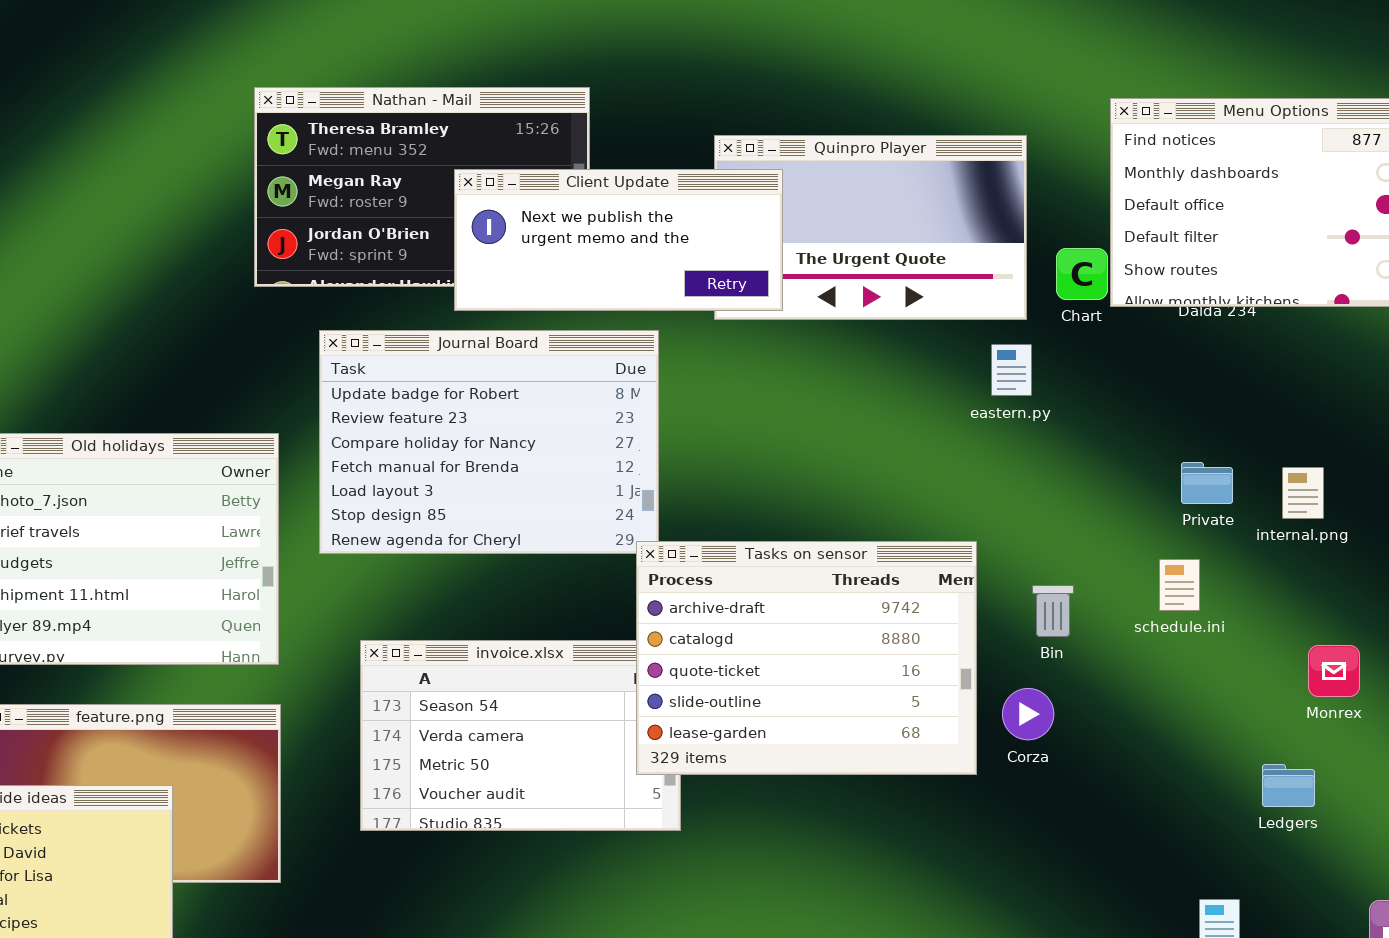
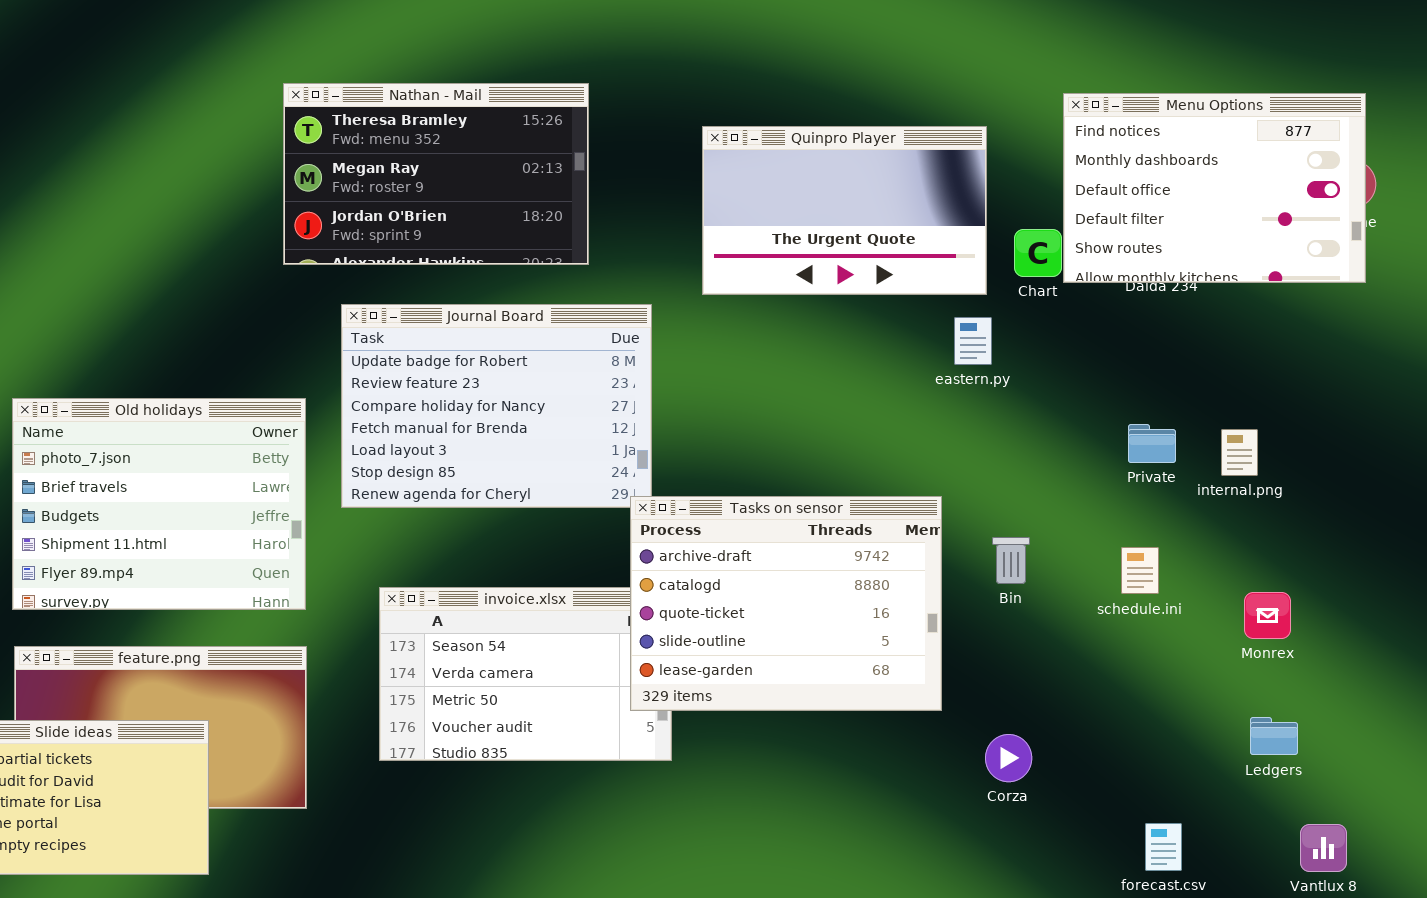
Client Update: [454,169,783,311] -> none, closed
schedule.ini: [1159,559,1200,611] -> [1121,547,1159,594], moved
Corza: [1002,688,1054,740] -> [985,734,1032,782], moved
Ledgers: [1262,764,1315,807] -> [1250,717,1298,755], moved

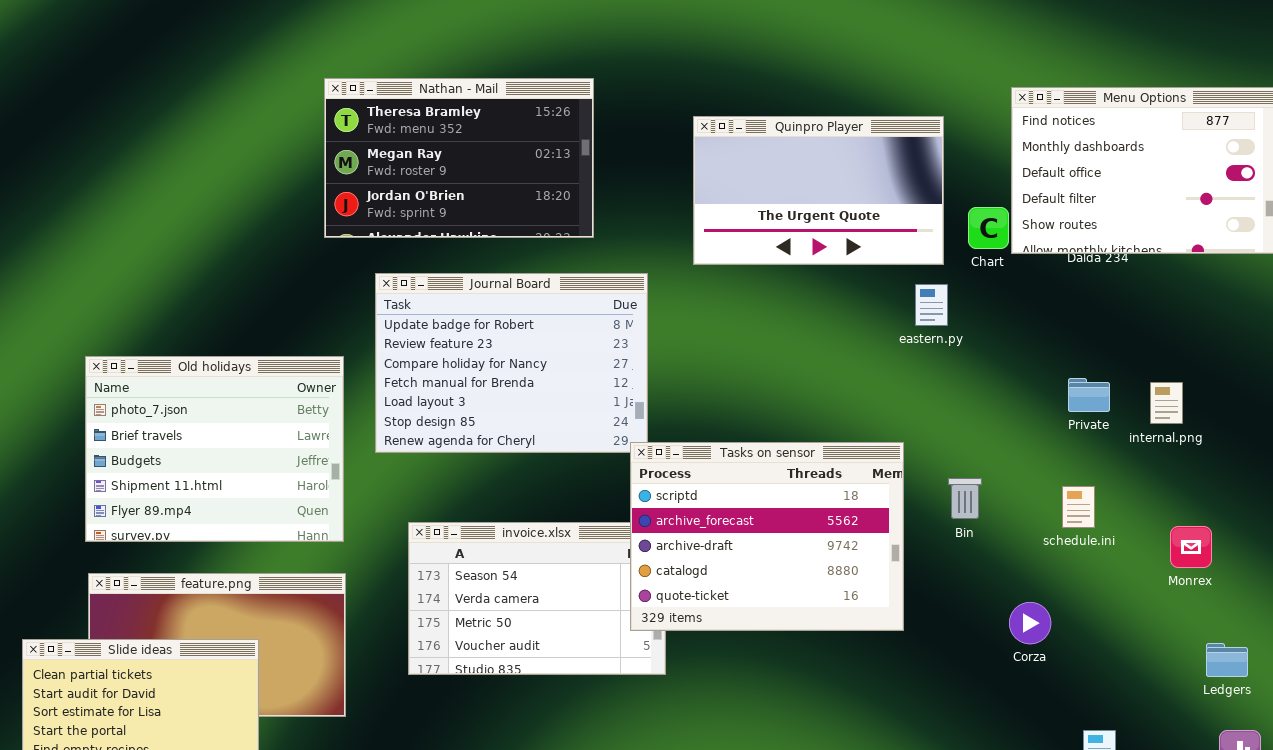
Tasks on sensor: [630,496,942,711] -> [630,442,904,631], scrolled up 2 rows
Ledgers: [1250,717,1298,755] -> [1206,643,1248,677], moved
Corza: [985,734,1032,782] -> [1009,602,1051,644], moved

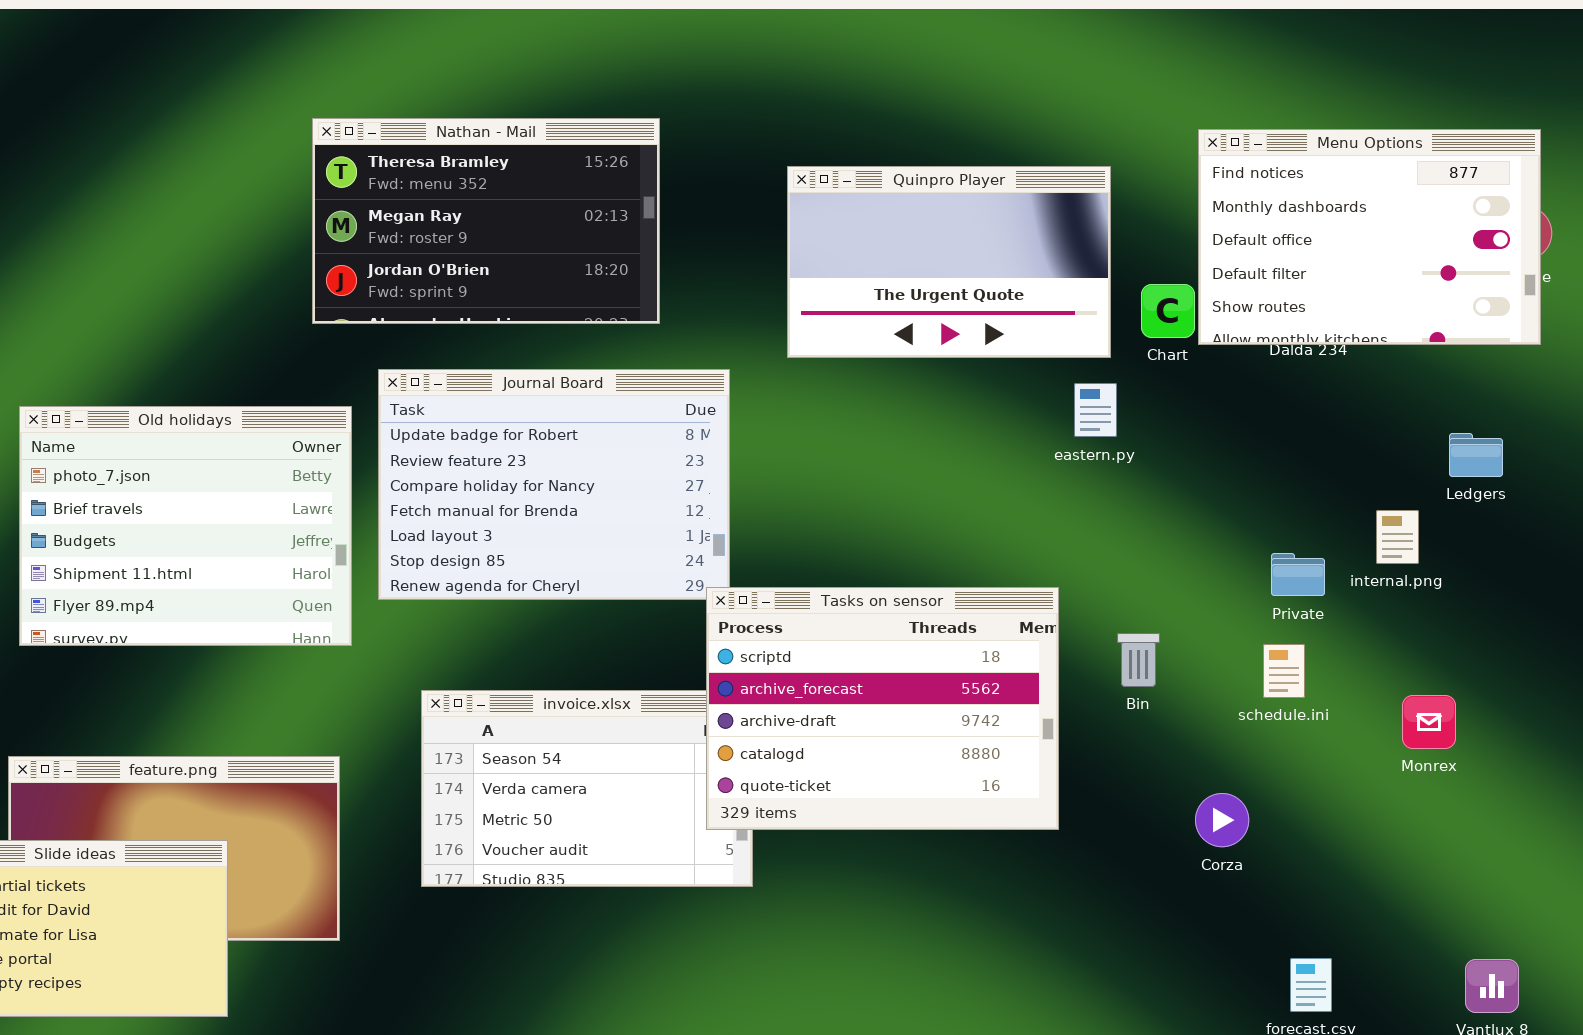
Old holidays: [85,356,344,542] -> [19,406,352,646], moved
Private: [1068,378,1110,412] -> [1271,553,1325,596], moved
Ledgers: [1206,643,1248,677] -> [1449,433,1503,477], moved

